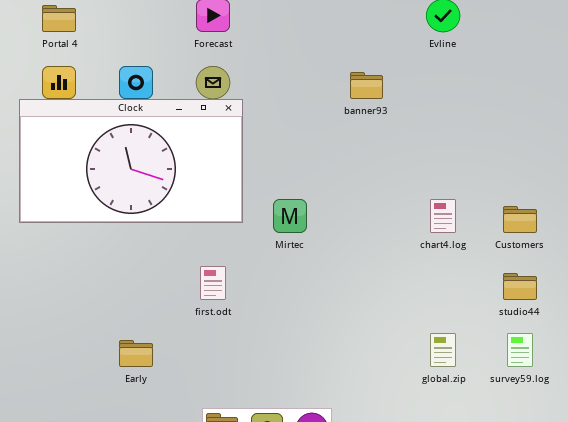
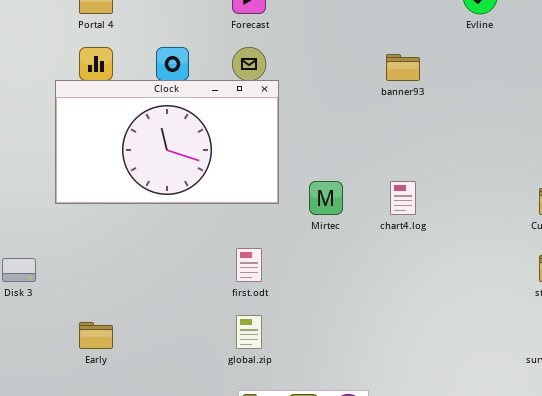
chart4.log: [430,199,456,233] -> [390,181,416,215], moved
global.zip: [430,333,456,367] -> [236,315,262,349], moved
Early: [119,340,153,367] -> [79,322,113,349], moved

